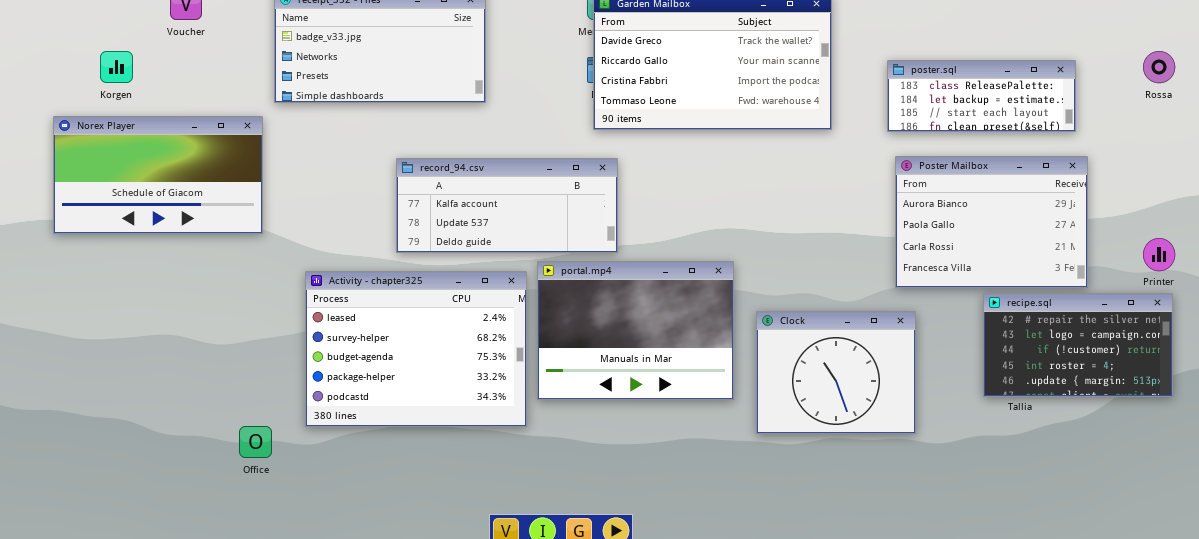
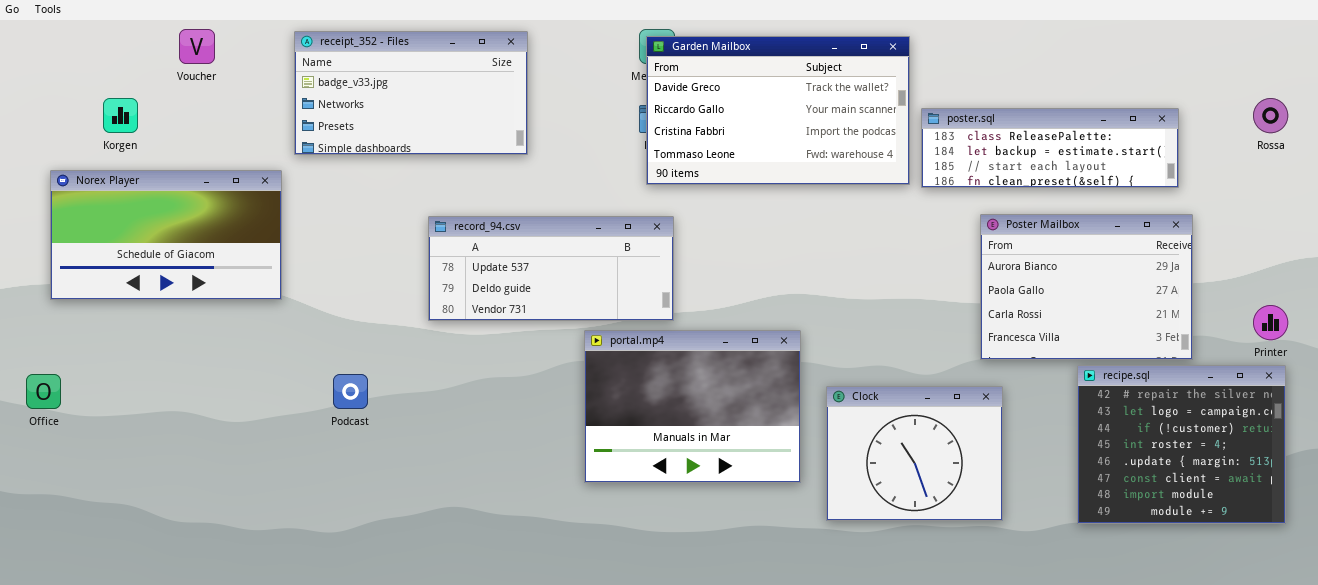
poster.sql: [887,60,1076,132] -> [921,108,1179,188], resized
record_94.csv: [396,158,618,253] -> [428,216,674,321], scrolled down 1 row
Activity - chapter325: [305,271,527,427] -> none, closed
recipe.sql: [983,293,1173,397] -> [1077,365,1286,524], resized
Office: [239,426,272,458] -> [26,374,61,409], moved

